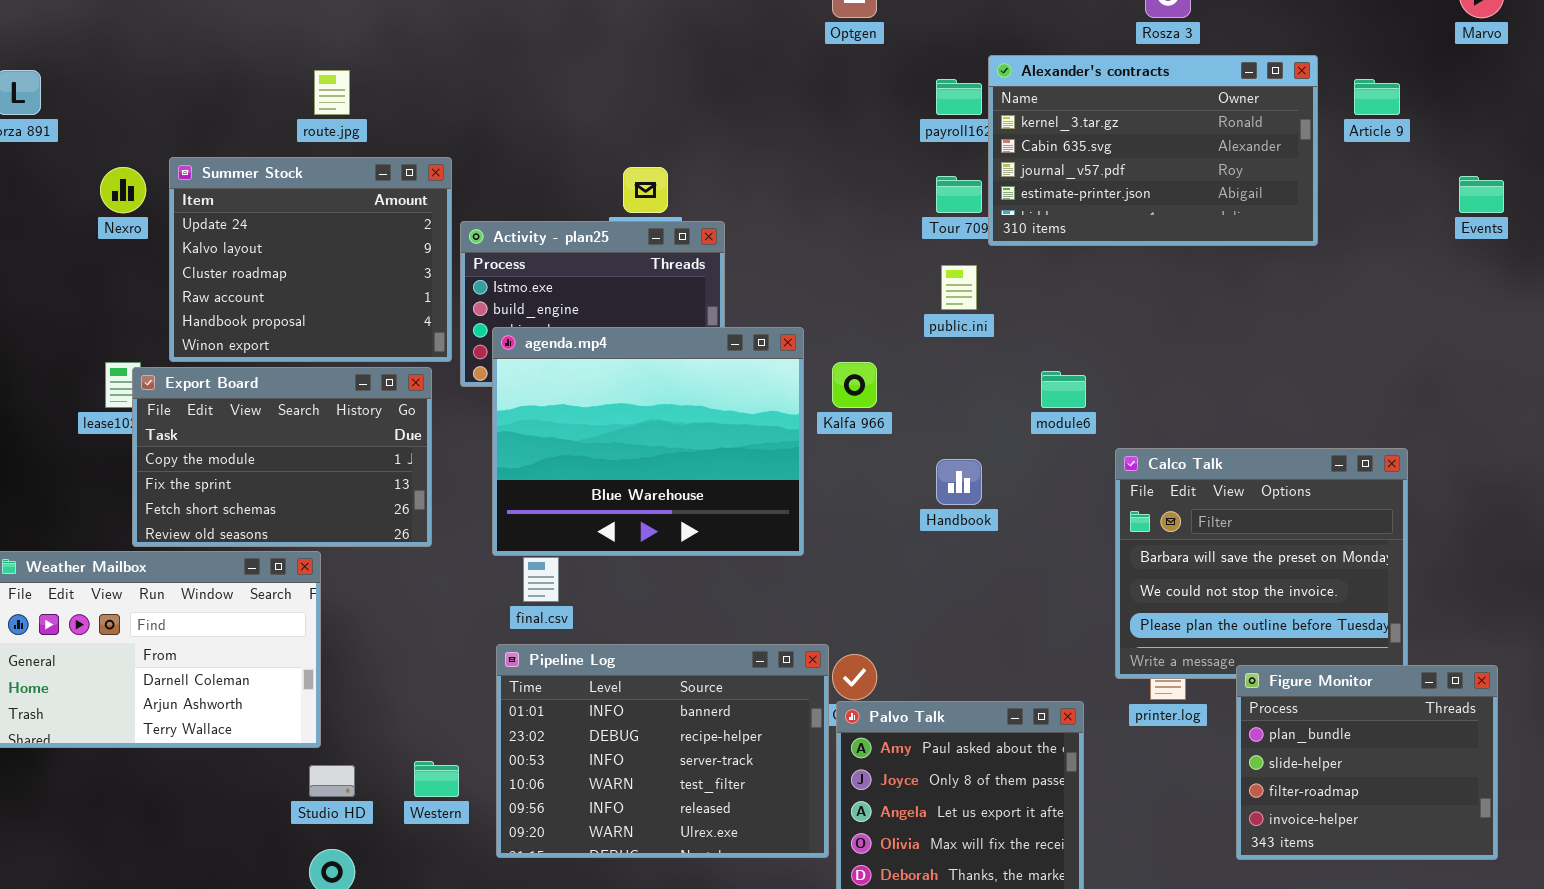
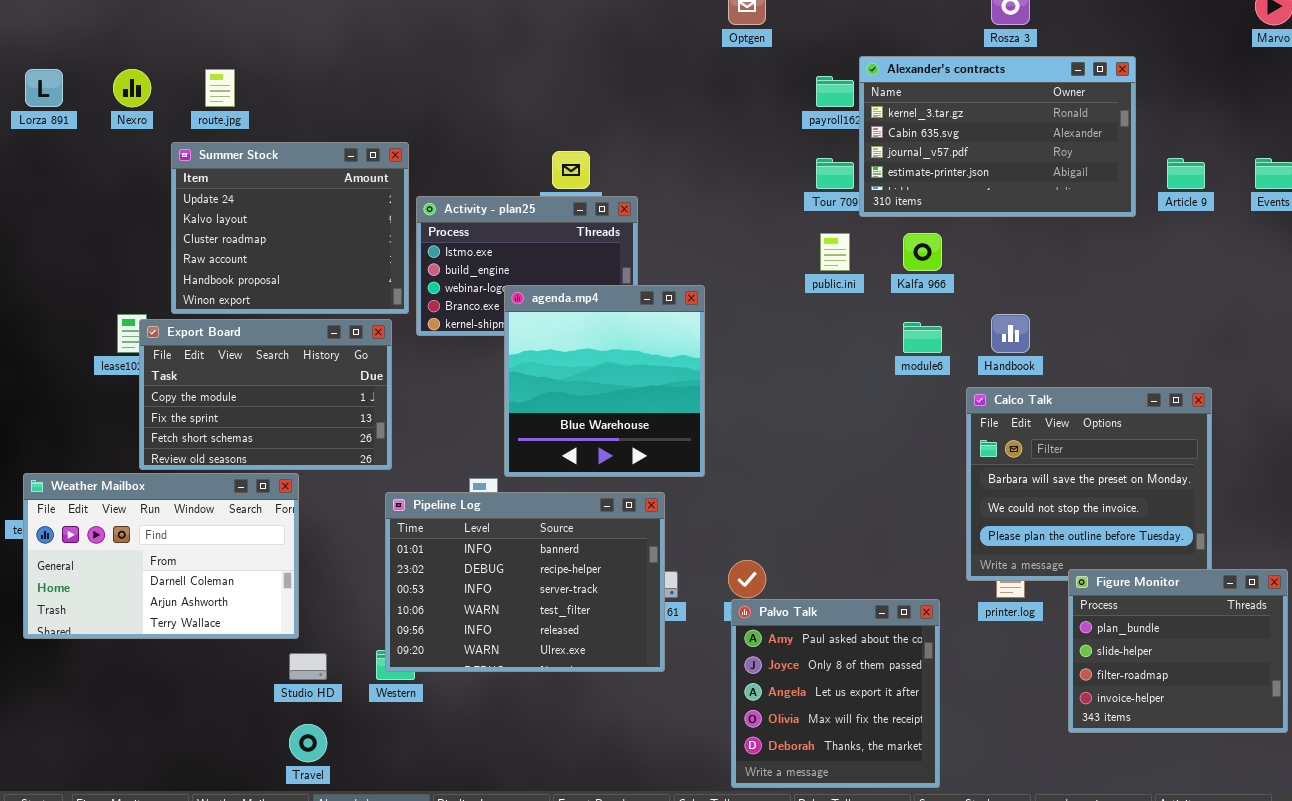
route.jpg: [314,70,350,115] -> [205,69,235,107], moved
Article 9: [1354,79,1400,115] -> [1167,158,1205,189], moved
Nexro: [100,167,146,213] -> [113,69,151,107], moved
agenda.mp4: [492,327,804,556] -> [504,285,705,477], resized
Kalfa 966: [832,362,877,408] -> [903,233,942,271], moved
Handbook: [936,459,982,505] -> [991,314,1030,353], moved
Pipeline Log: [496,644,829,858] -> [385,492,665,672], moved

